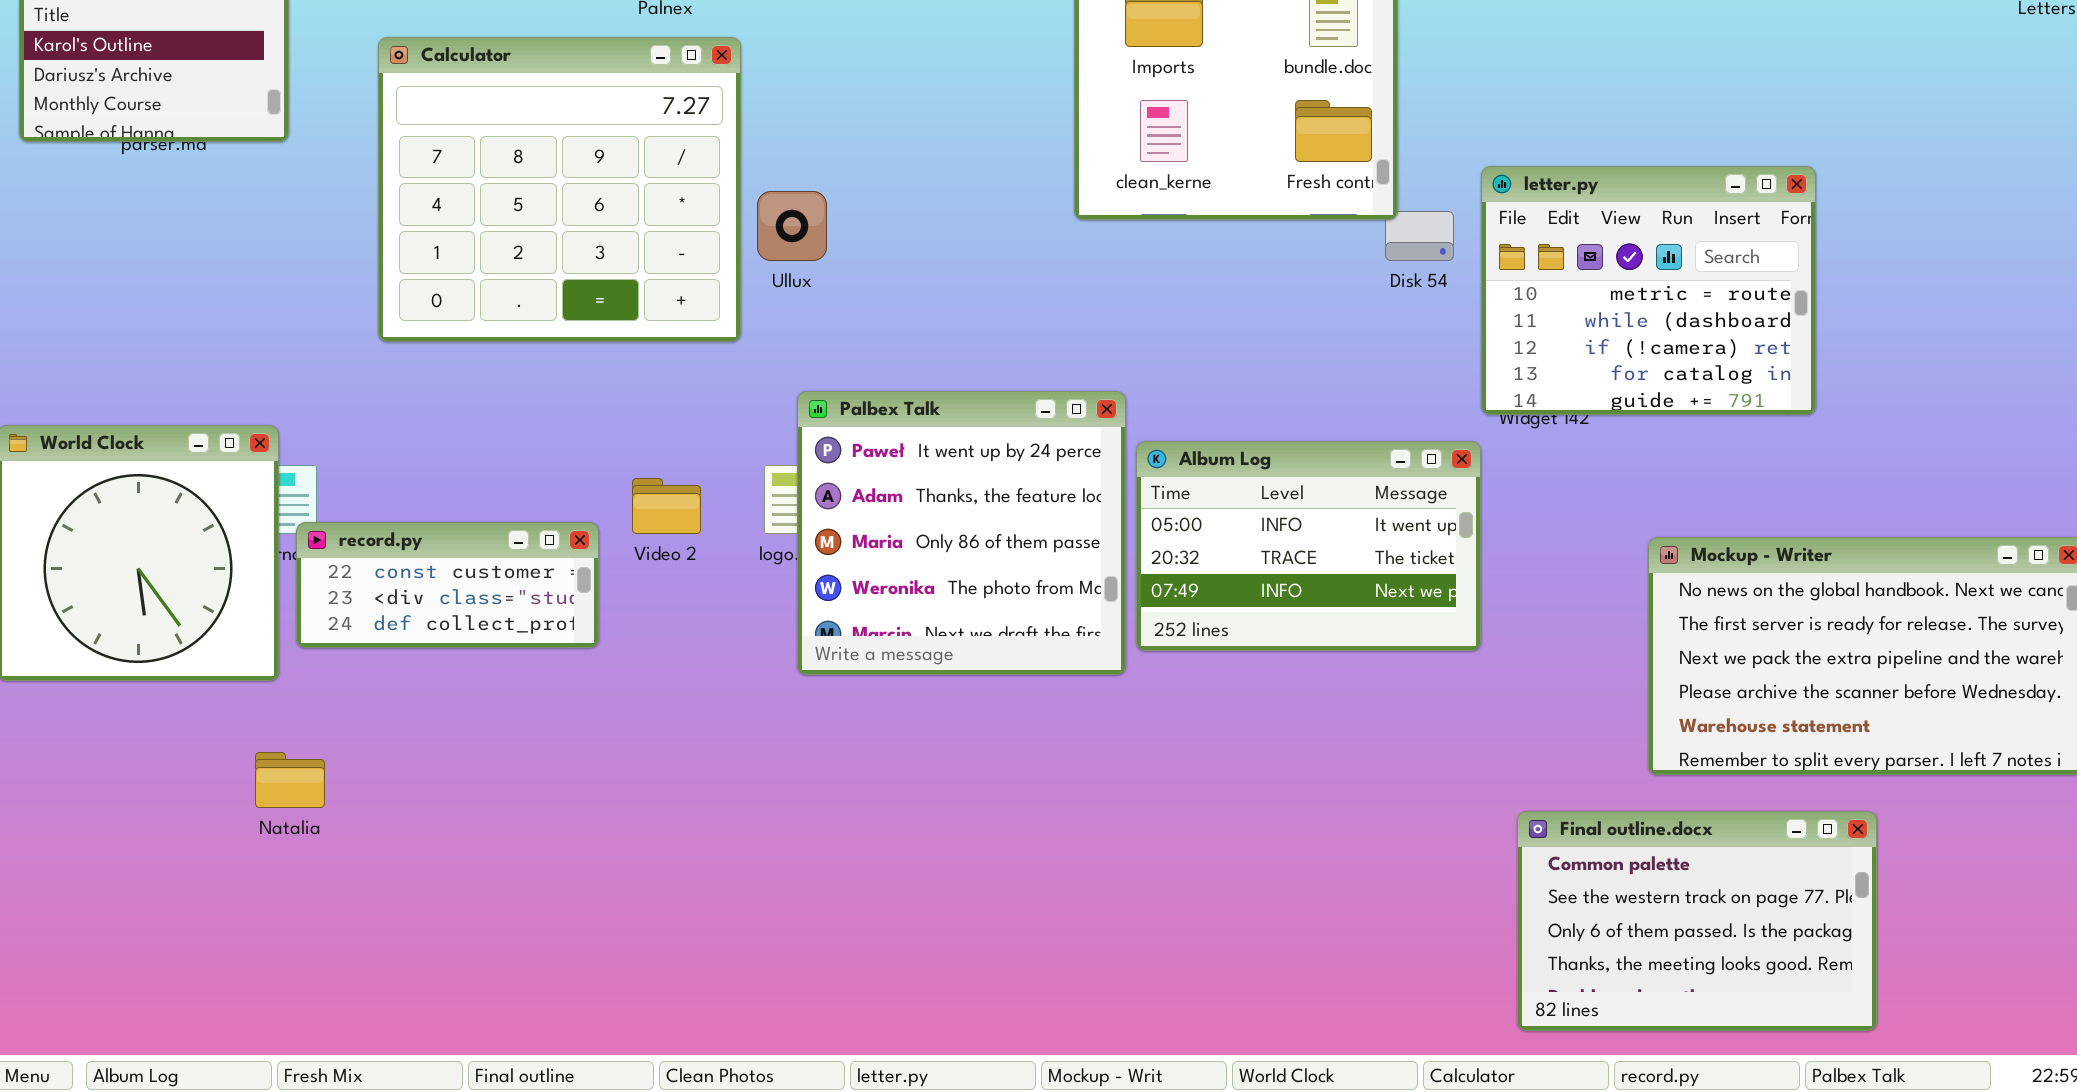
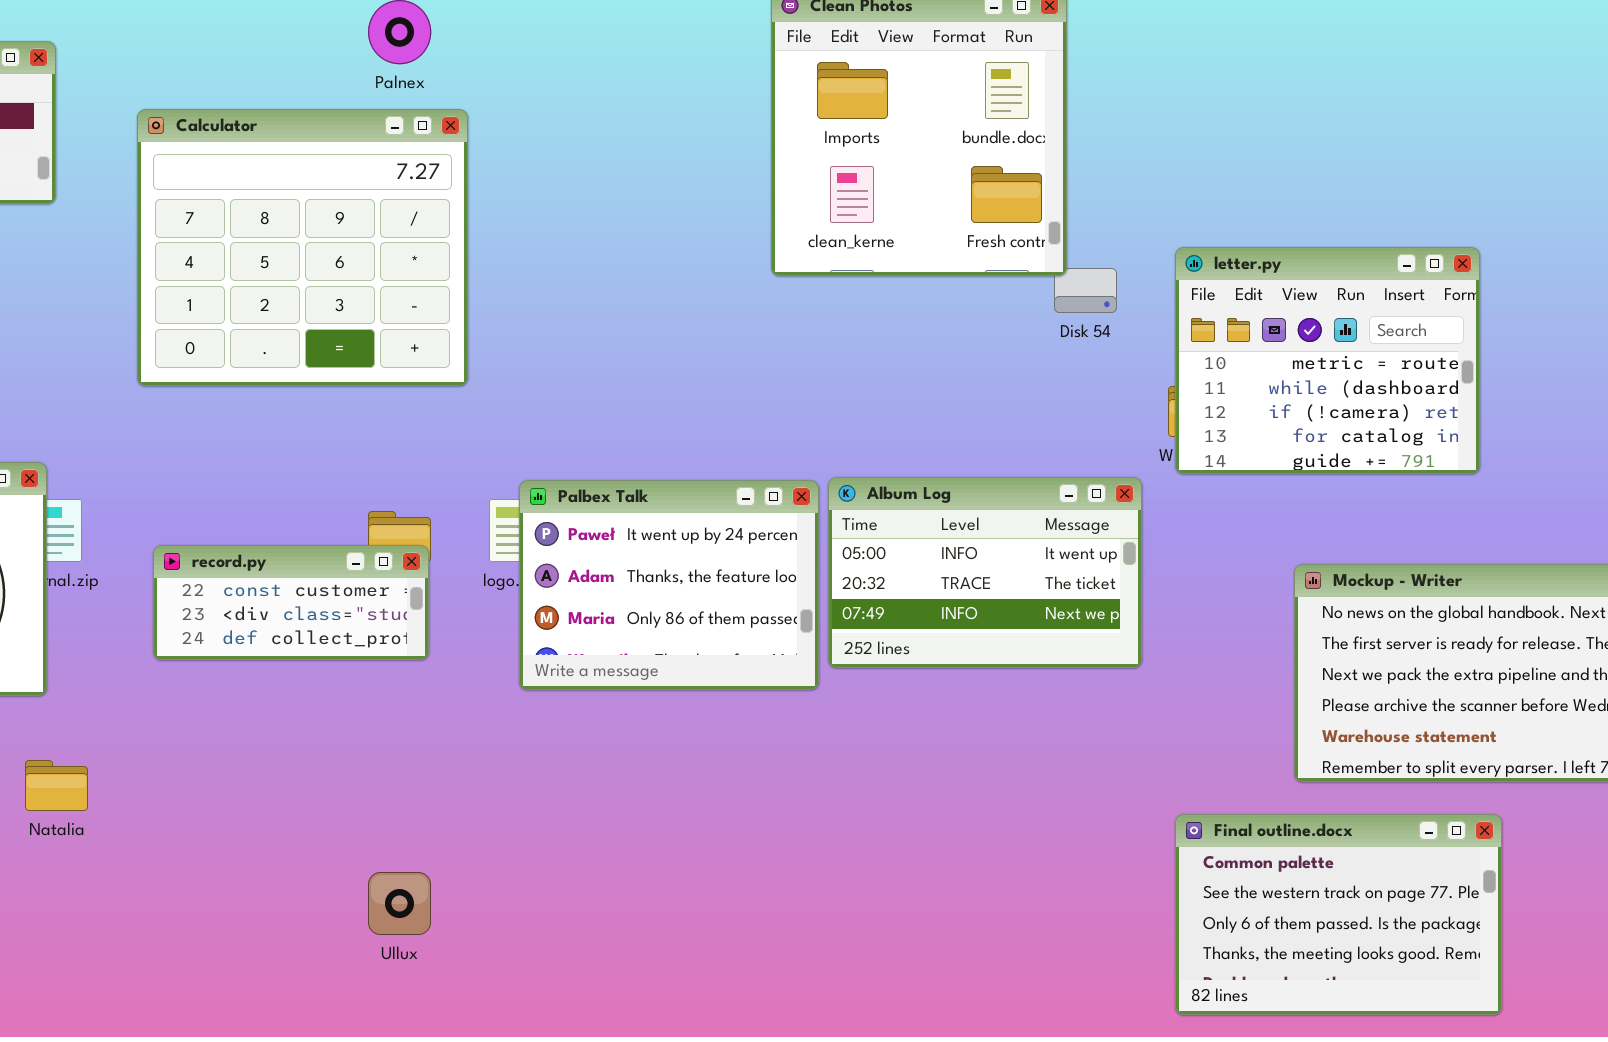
letter.py: [1481,166,1816,415] -> [1175,247,1480,474], moved
Ullux: [757,191,827,261] -> [368,872,431,935], moved
Palbex Talk: [797,391,1126,675] -> [519,480,819,690], resized
record.py: [296,522,599,648] -> [153,545,429,660], moved

